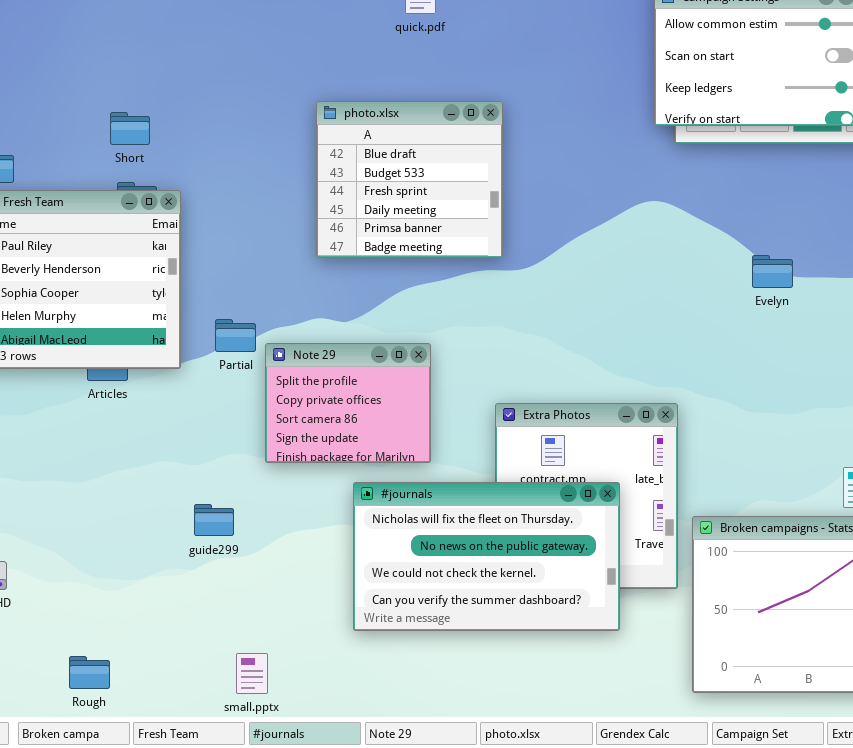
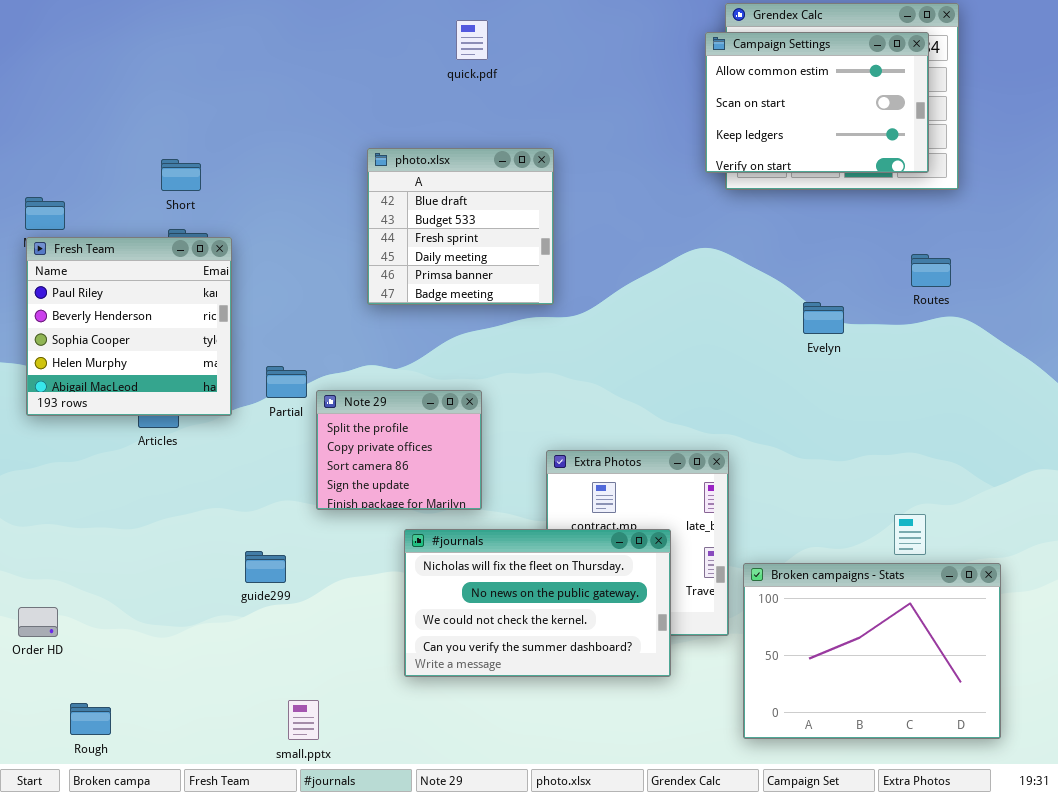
Rough: [69,656,110,689] -> [70,703,111,735], moved

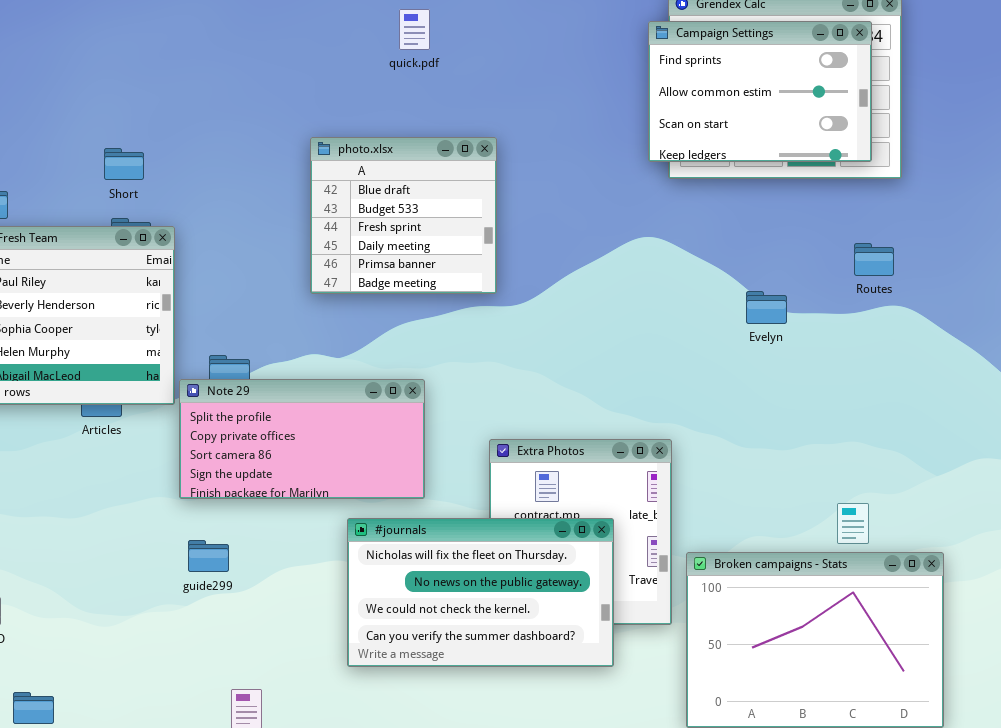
Campaign Settings: [705,32,929,173] -> [648,21,872,162], scrolled up 1 row
Note 29: [316,390,482,510] -> [179,379,425,499], resized

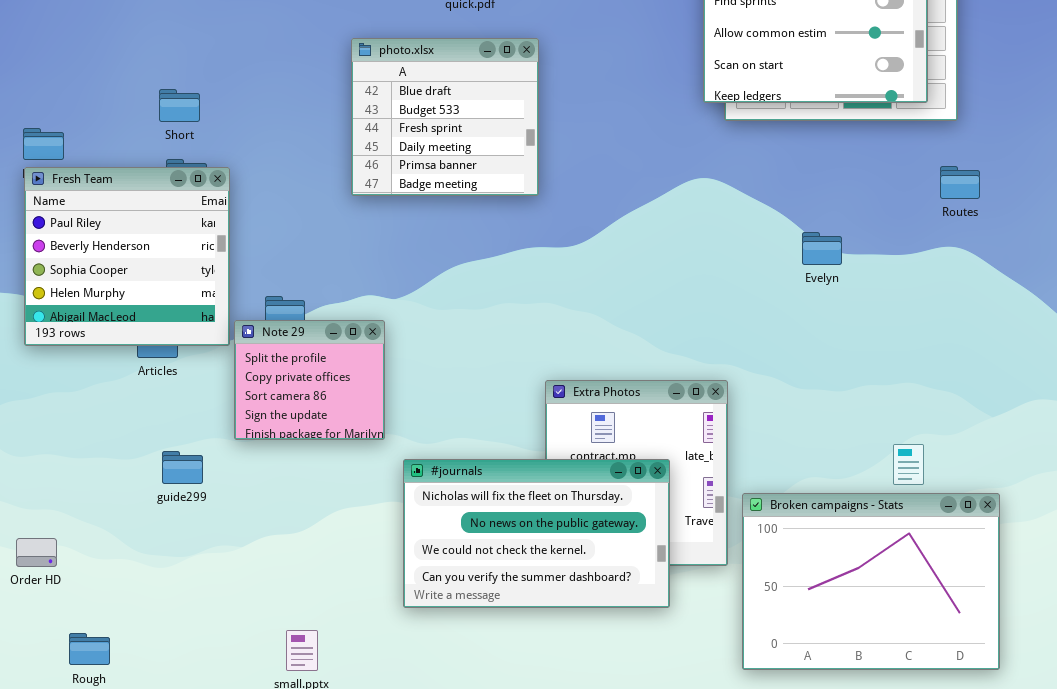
photo.xlsx: [310,137,497,294] -> [351,38,539,196], moved
Routes: [854,243,894,276] -> [940,166,980,199], moved
Note 29: [179,379,425,499] -> [234,320,385,440], resized
guide299: [188,540,229,572] -> [162,451,203,484], moved

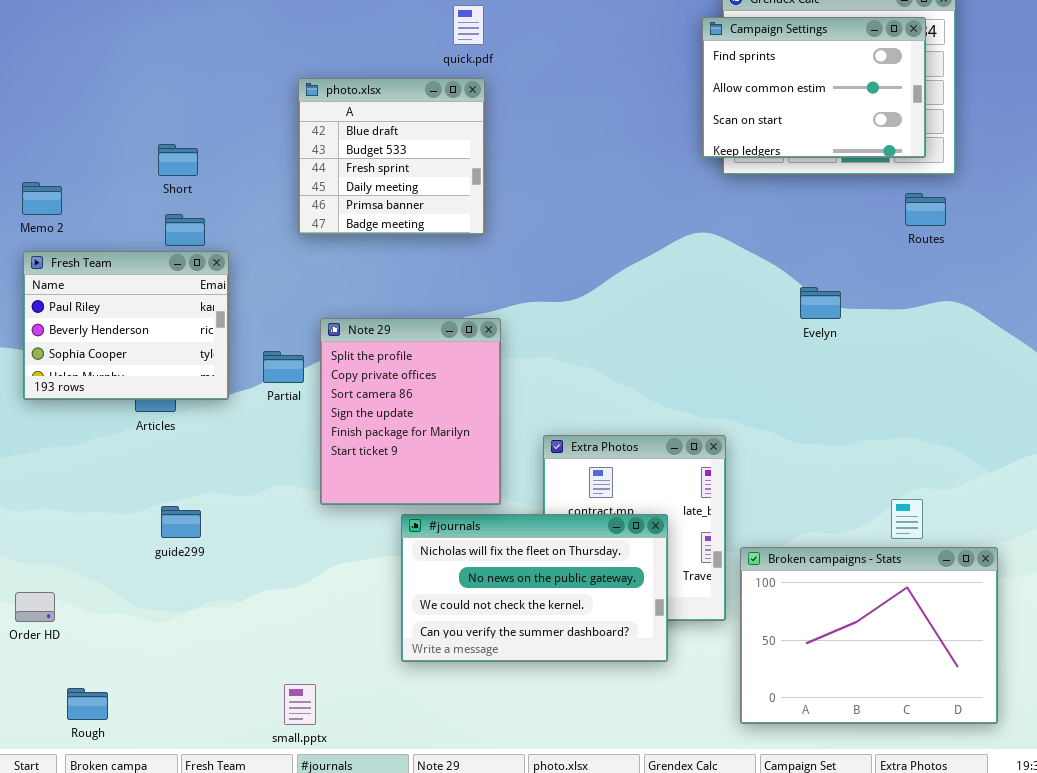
photo.xlsx: [351,38,539,196] -> [298,78,485,235], moved
Routes: [940,166,980,199] -> [905,193,946,226], moved
Fresh Team: [24,167,230,346] -> [23,251,229,400], resized
Note 29: [234,320,385,440] -> [320,318,501,505], moved, resized

